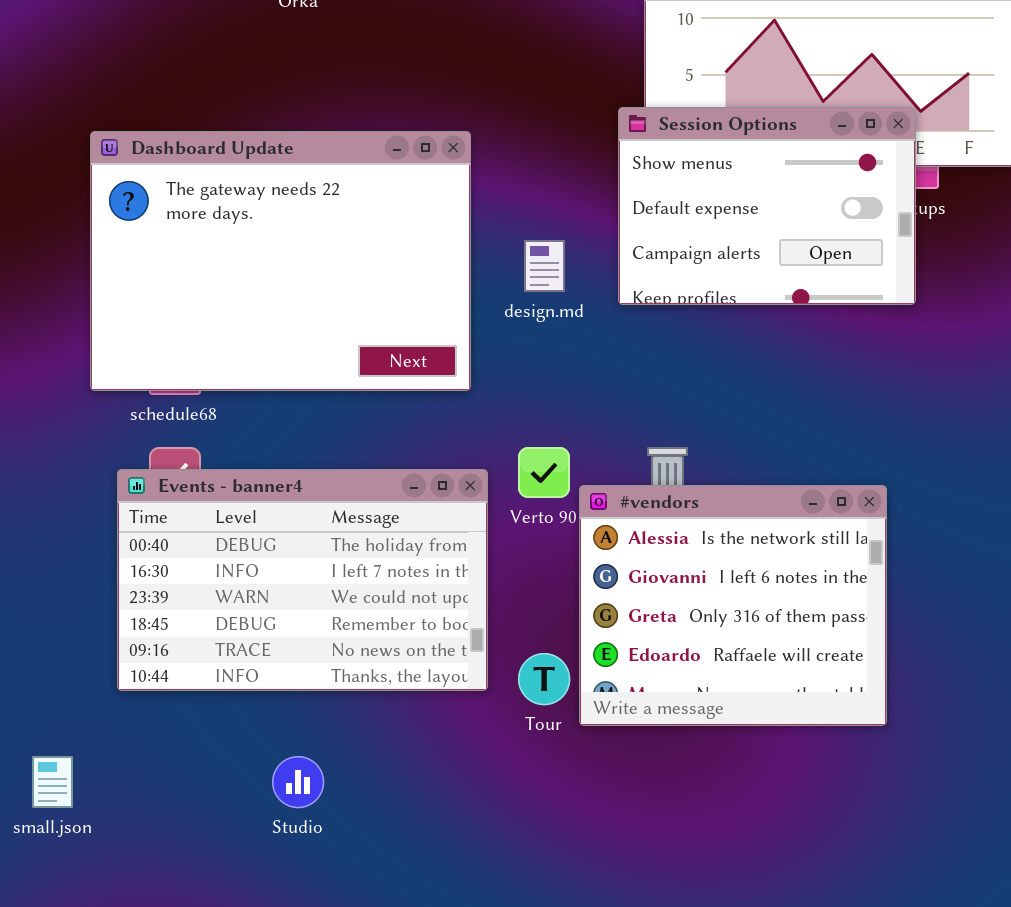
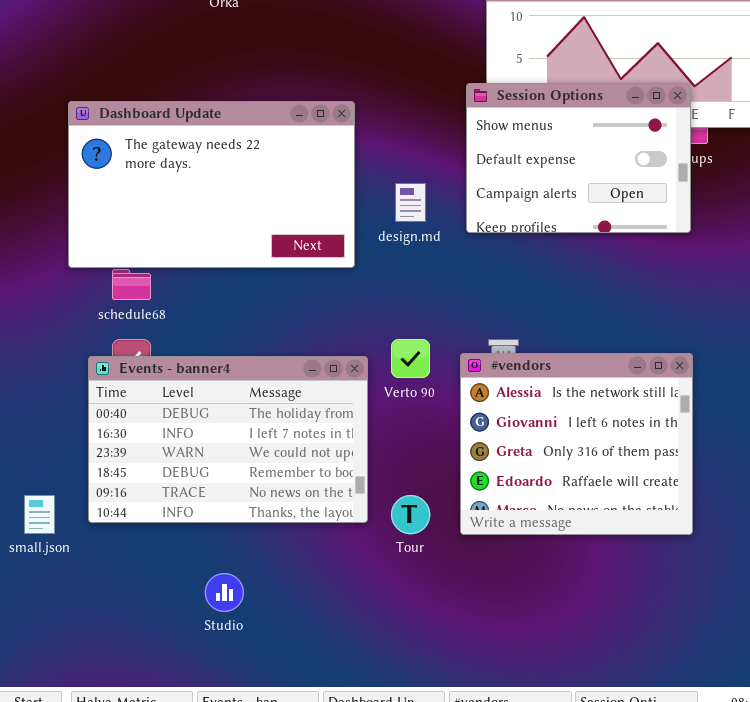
Dashboard Update: [90,131,471,391] -> [68,101,355,268], resized
#vendors: [579,485,887,726] -> [460,353,693,535], moved
small.json: [32,756,73,808] -> [24,495,55,534], moved

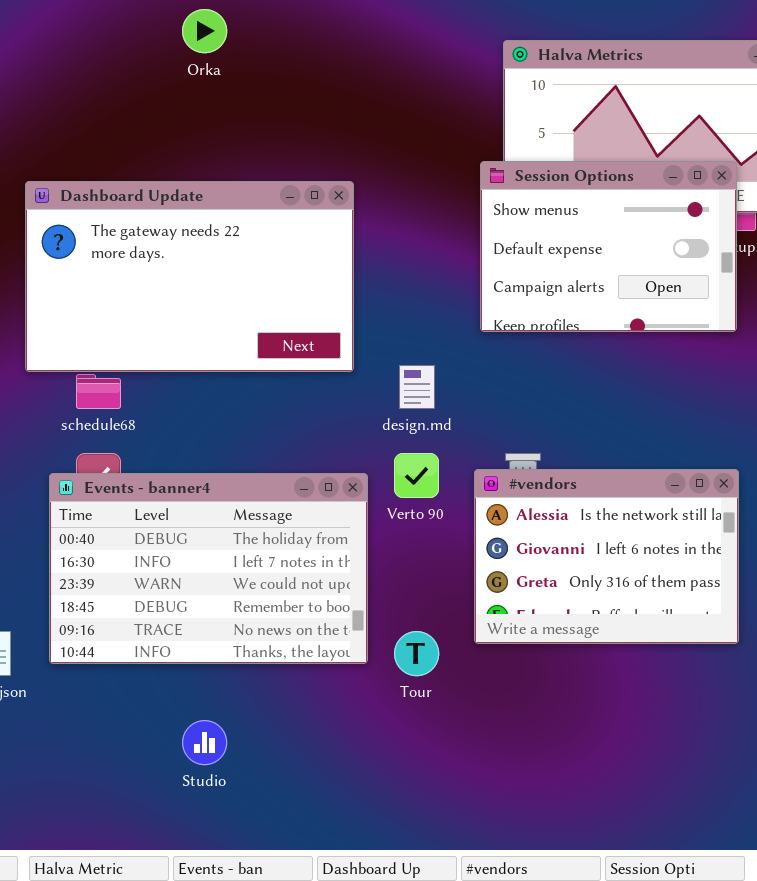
design.md: [395,183,426,222] -> [399,365,435,409], moved
#vendors: [460,353,693,535] -> [474,469,739,644], resized

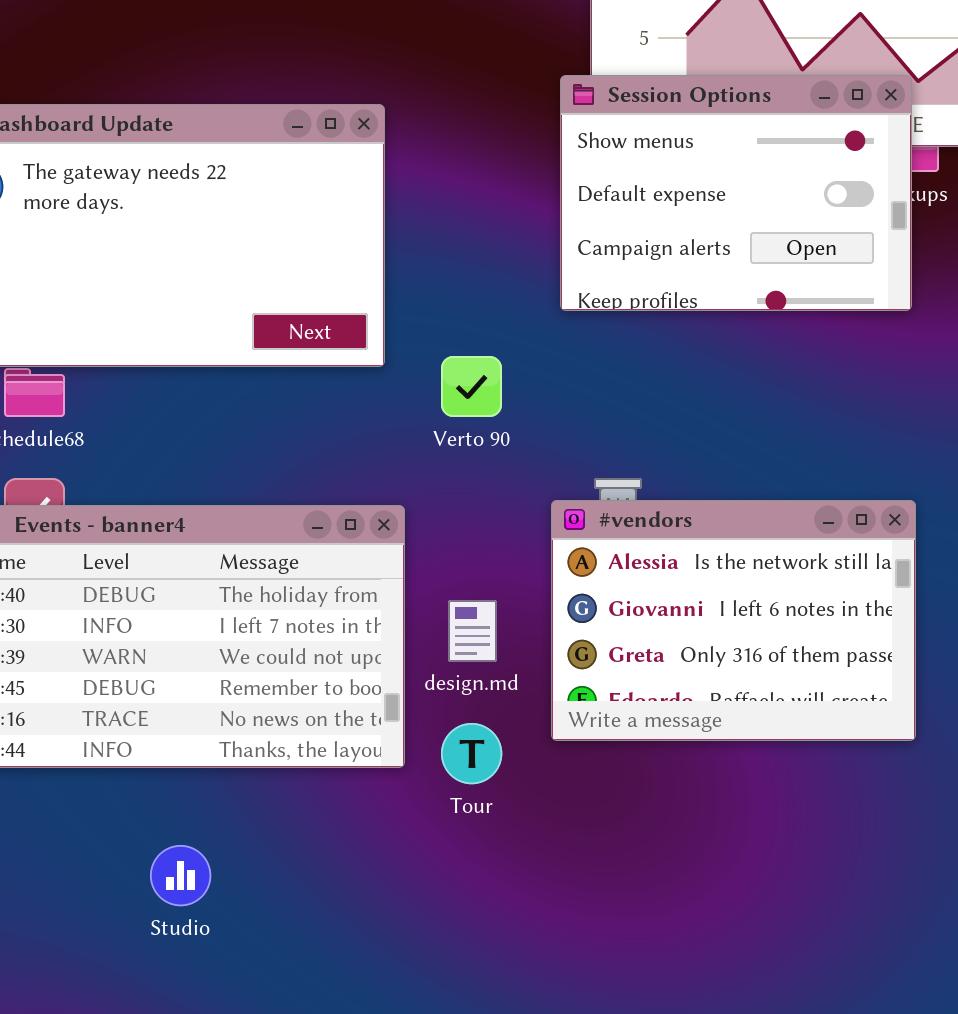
design.md: [399,365,435,409] -> [448,600,497,662], moved
Verto 90: [394,453,439,498] -> [441,356,502,417], moved

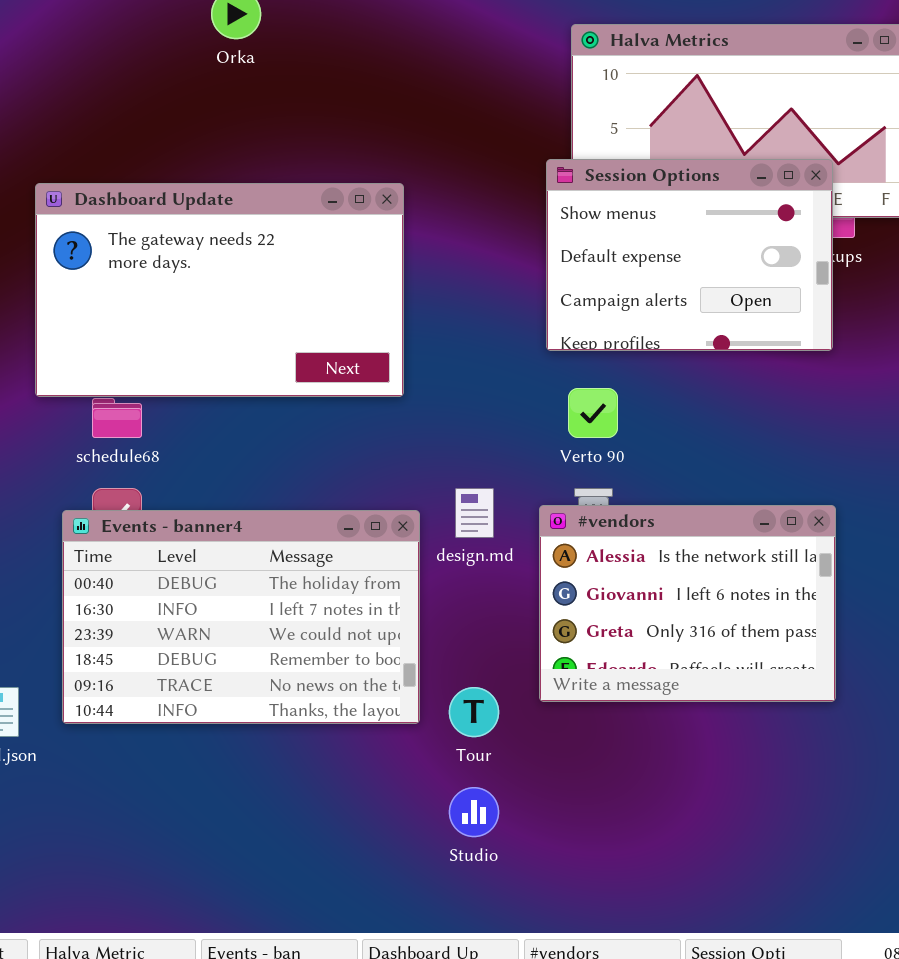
Verto 90: [441,356,502,417] -> [568,388,618,438], moved
design.md: [448,600,497,662] -> [455,488,494,538], moved
Studio: [150,845,211,906] -> [449,787,499,837], moved

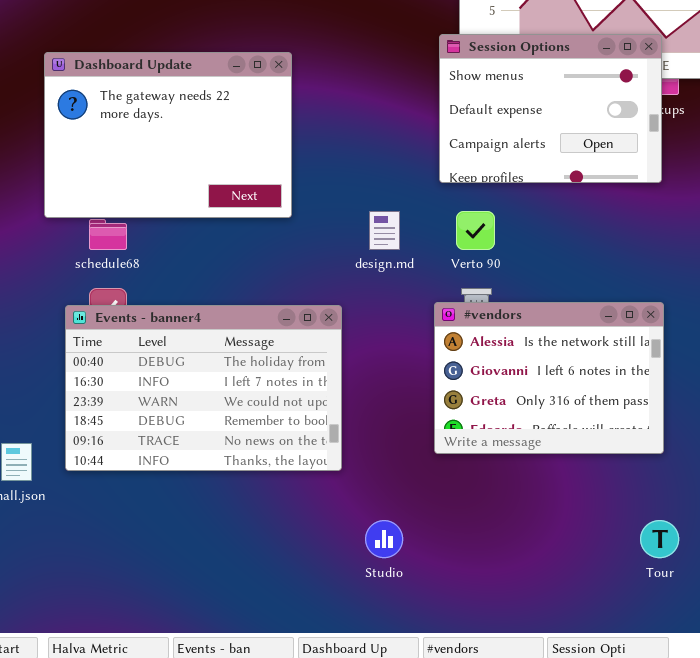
Dashboard Update: [35,183,404,397] -> [44,52,292,218], resized
design.md: [455,488,494,538] -> [369,211,400,250], moved
Tour: [449,687,499,737] -> [640,520,679,558], moved

